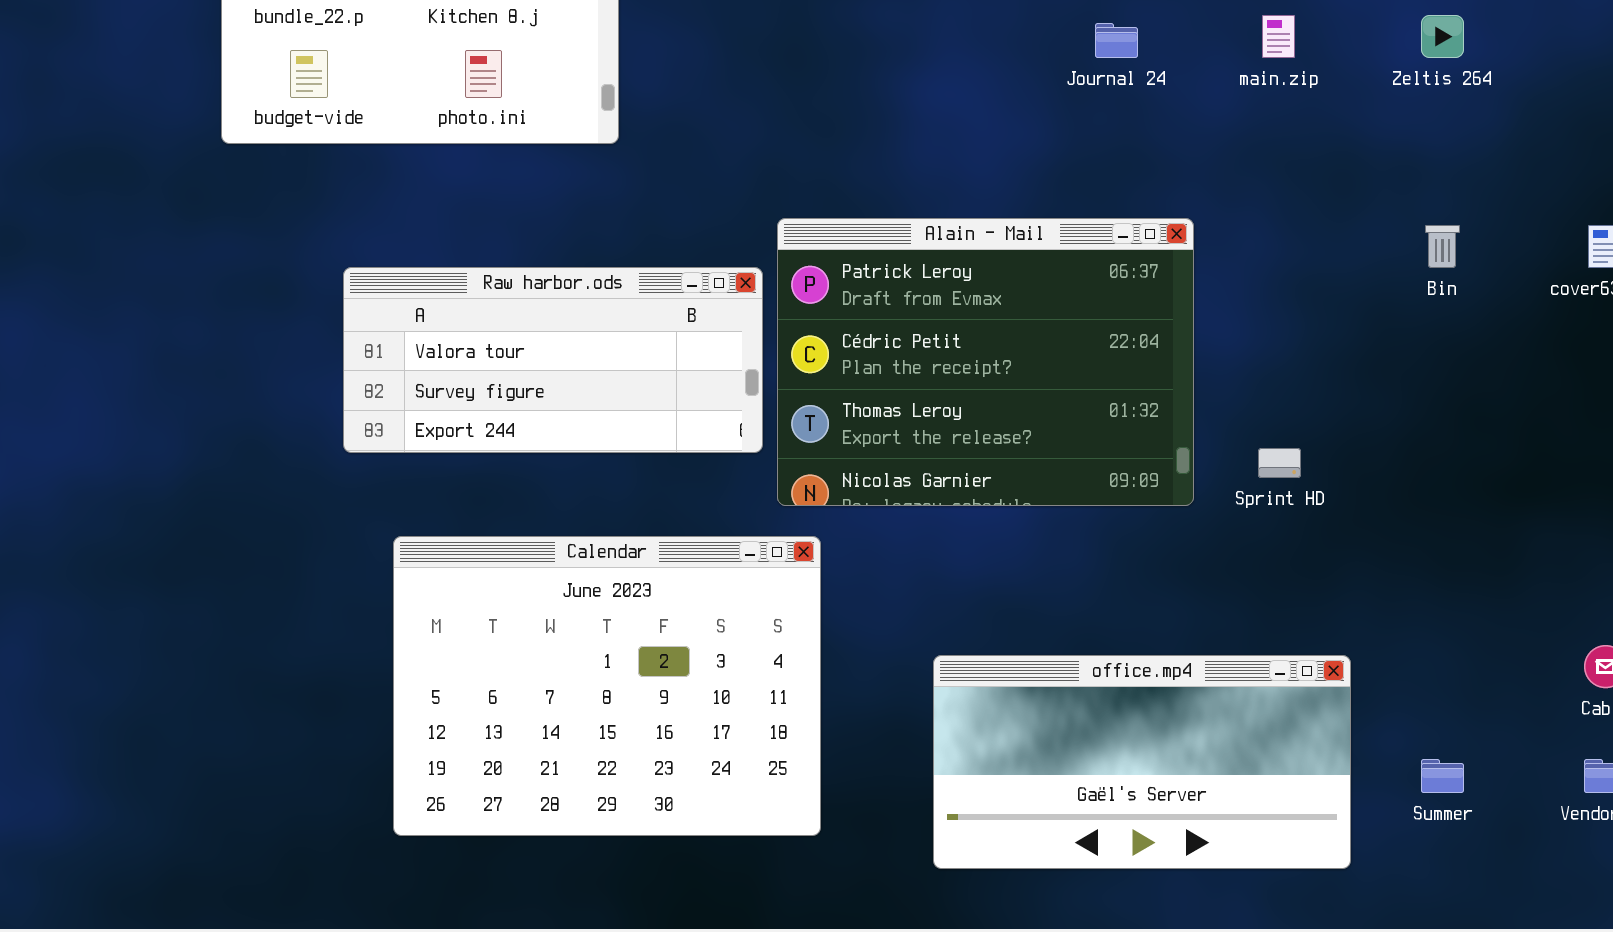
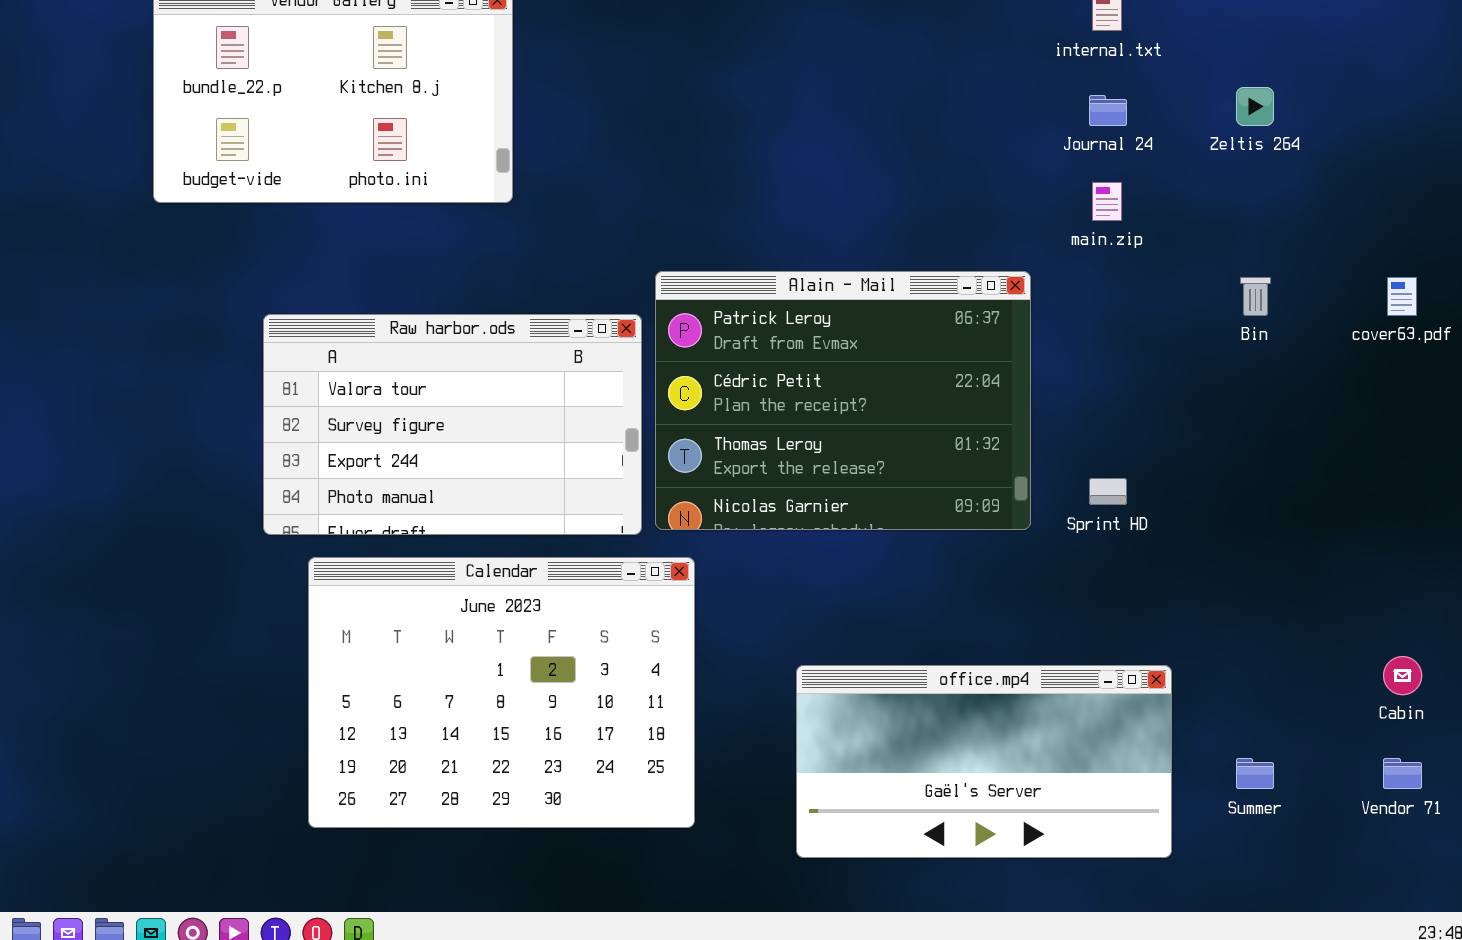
main.zip: [1262,15,1295,58] -> [1092,182,1122,221], moved
Journal 24: [1095,23,1138,58] -> [1089,95,1127,126], moved
Raw harbor.ods: [343,267,763,453] -> [263,314,642,535], resized

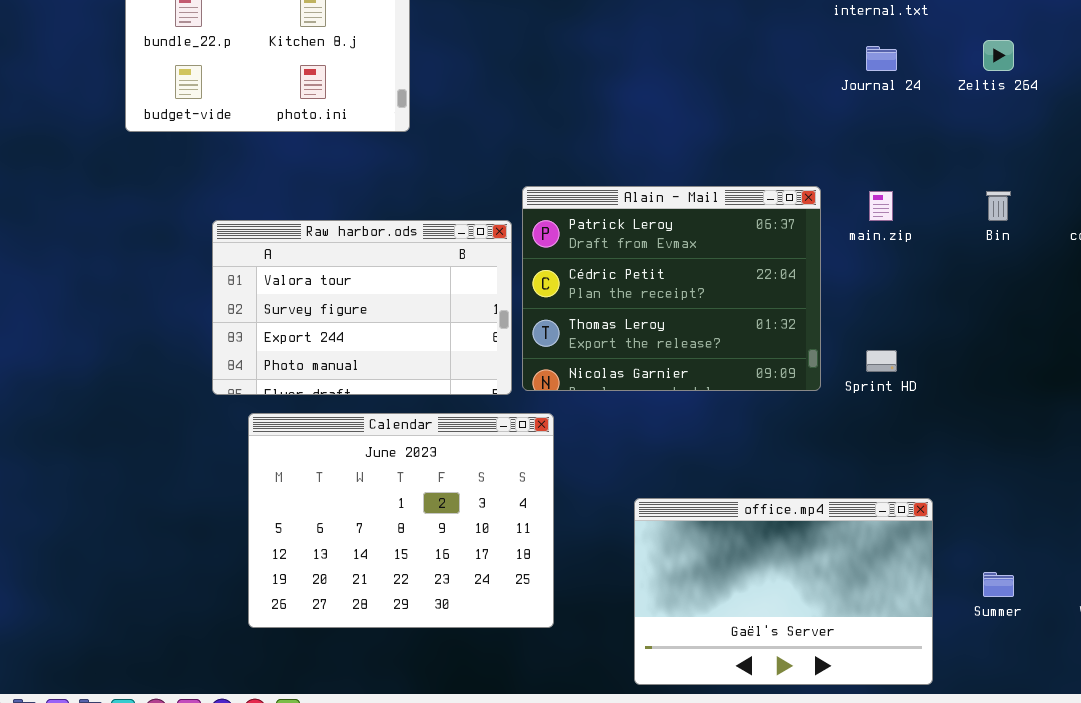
main.zip: [1092,182,1122,221] -> [869,191,893,221], moved
office.mp4: [796,665,1172,858] -> [634,498,933,685], resized

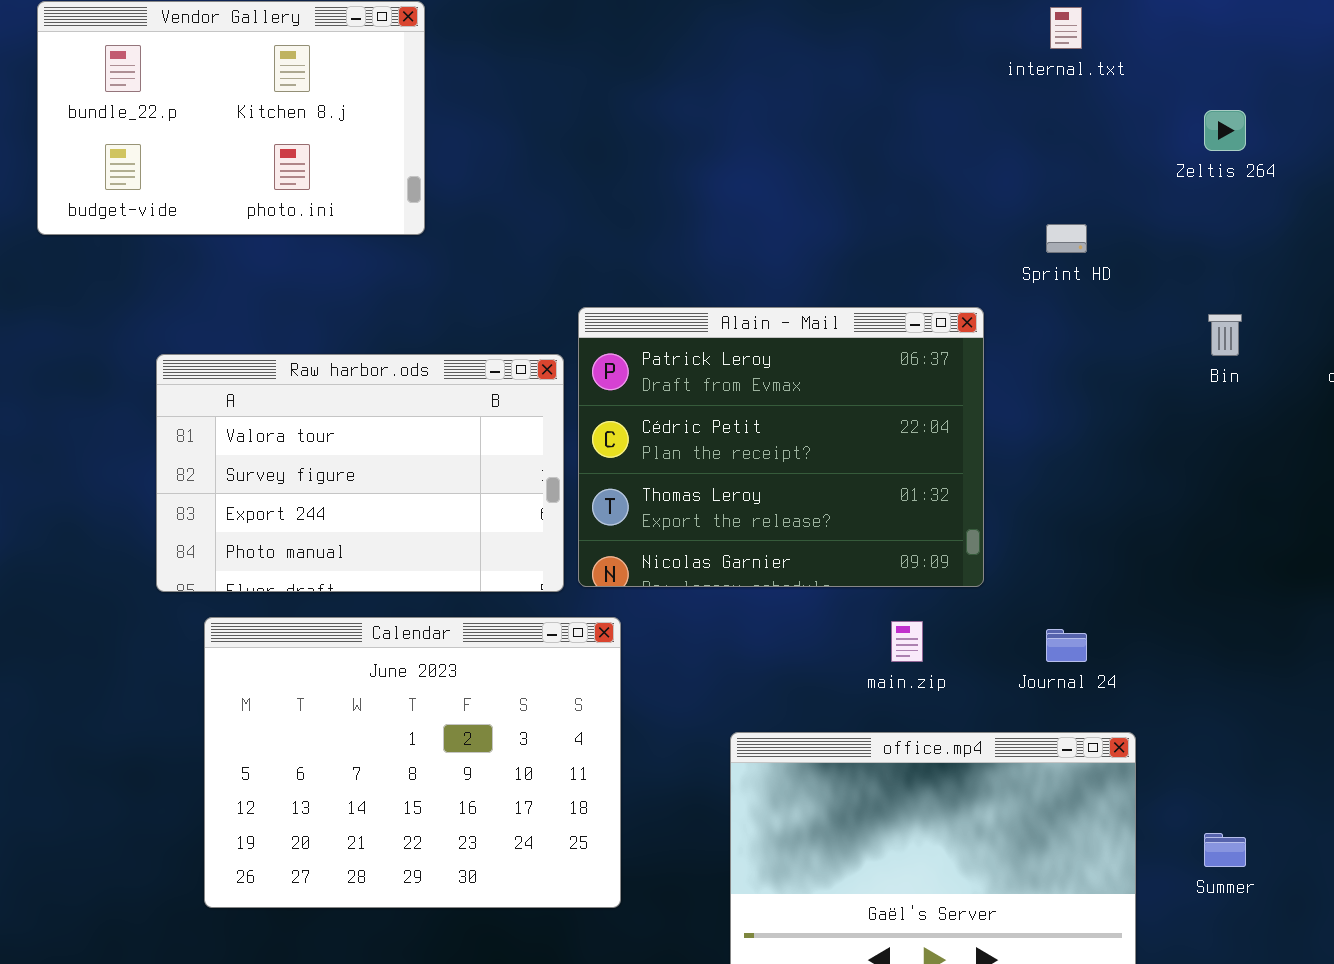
Journal 24: [866,46,897,71] -> [1046,629,1087,662], moved
main.zip: [869,191,893,221] -> [891,621,923,662], moved
Sprint HD: [866,350,897,372] -> [1046,224,1087,253], moved

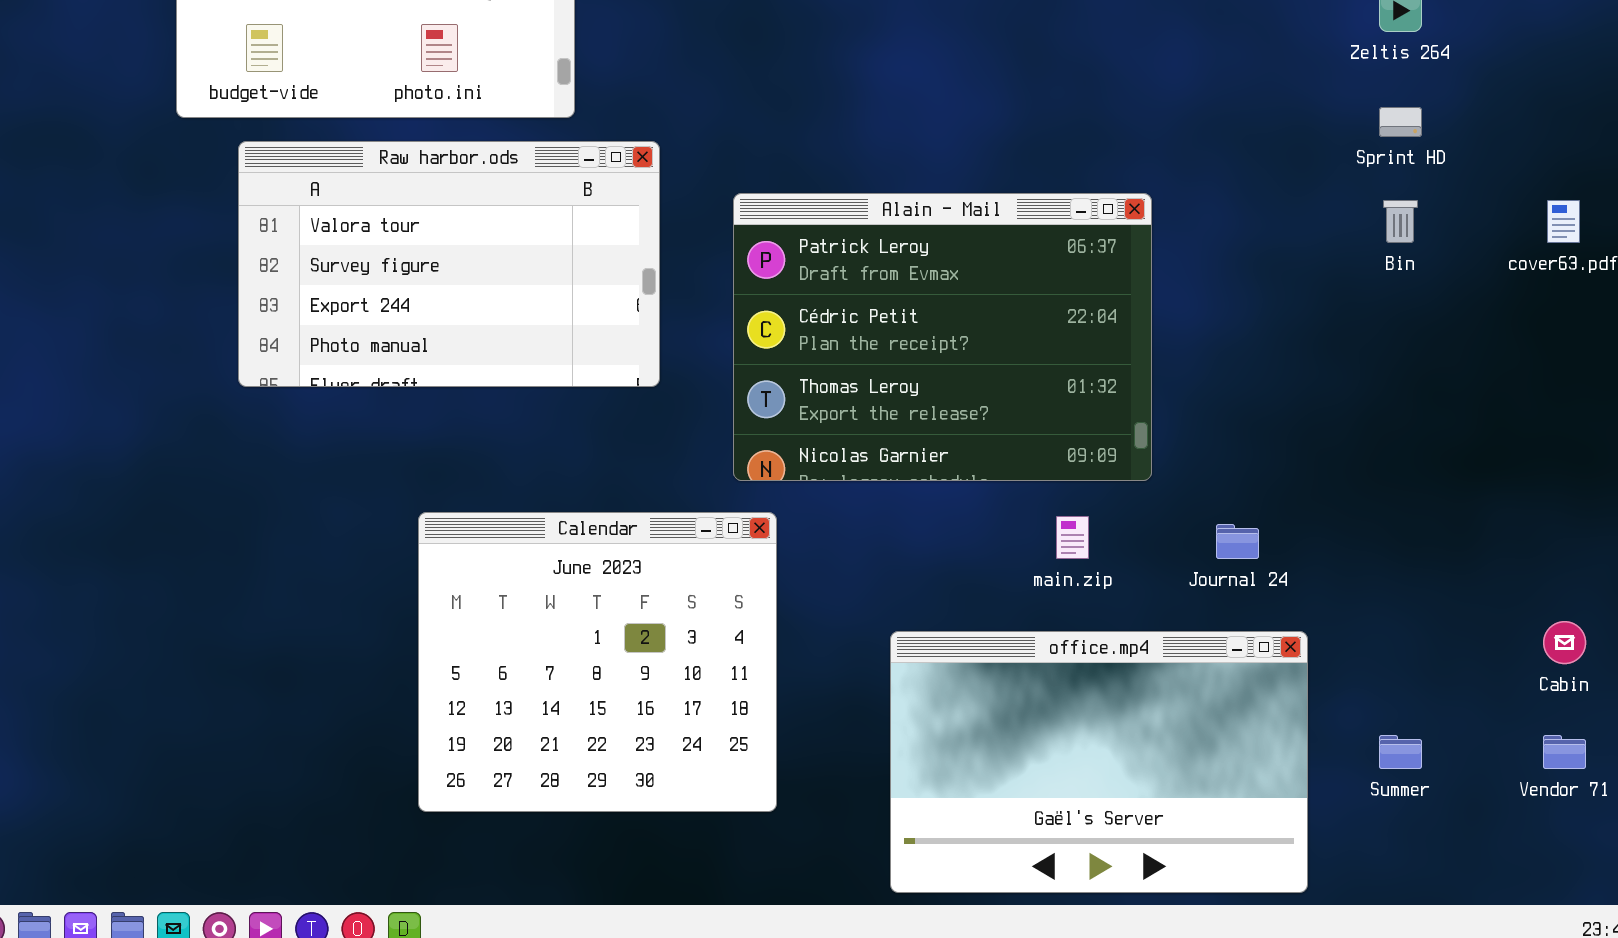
Sprint HD: [1046,224,1087,253] -> [1379,107,1422,137], moved
Raw harbor.ods: [156,354,564,592] -> [238,141,660,387], moved
Calendar: [204,617,621,908] -> [418,512,777,812], resized

